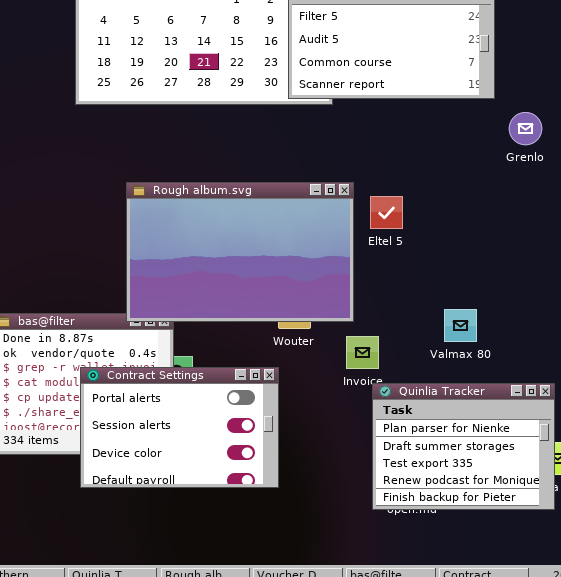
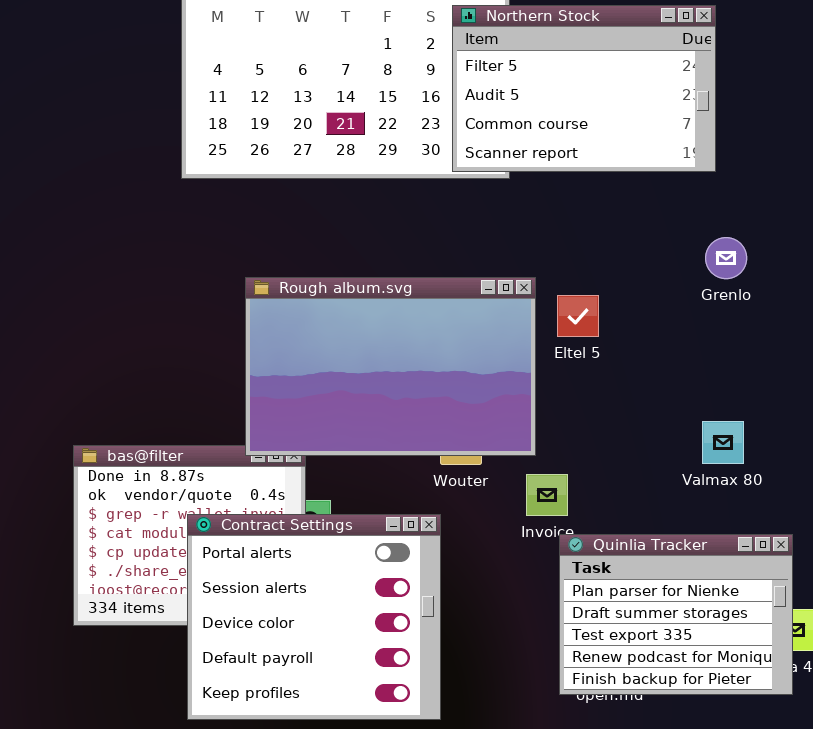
Grenlo: [509,112,542,145] -> [705,237,747,279], moved
Valmax 80: [444,309,477,342] -> [702,421,744,464], moved
Contract Settings: [80,367,279,488] -> [187,514,441,720], resized

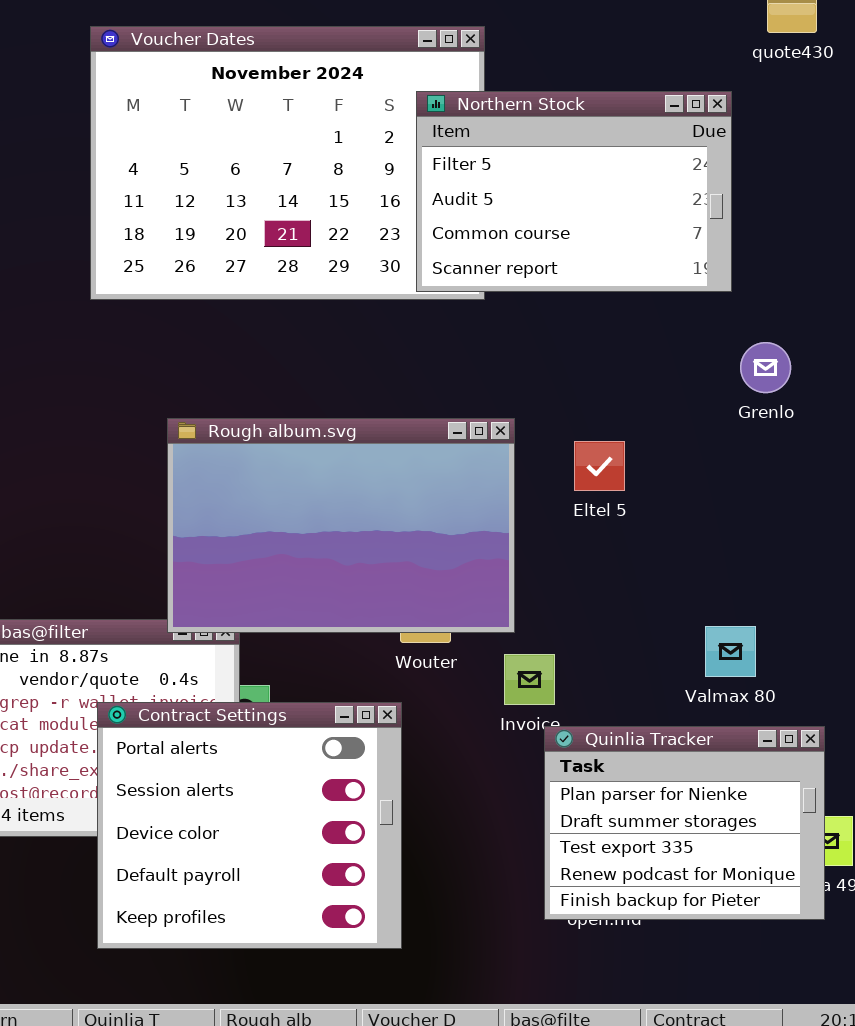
Grenlo: [705,237,747,279] -> [740,342,791,393], moved
Eltel 5: [557,295,599,337] -> [574,441,625,491], moved
Valmax 80: [702,421,744,464] -> [705,626,756,677], moved

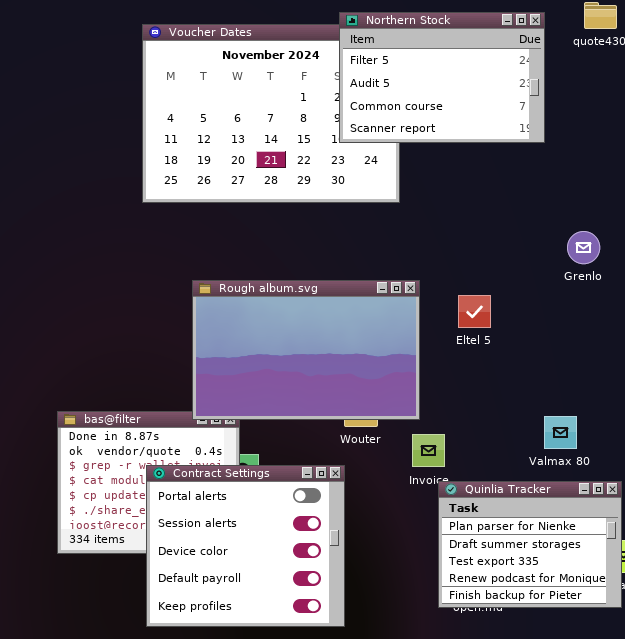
Northern Stock: [416,91,732,292] -> [339,12,545,143], moved

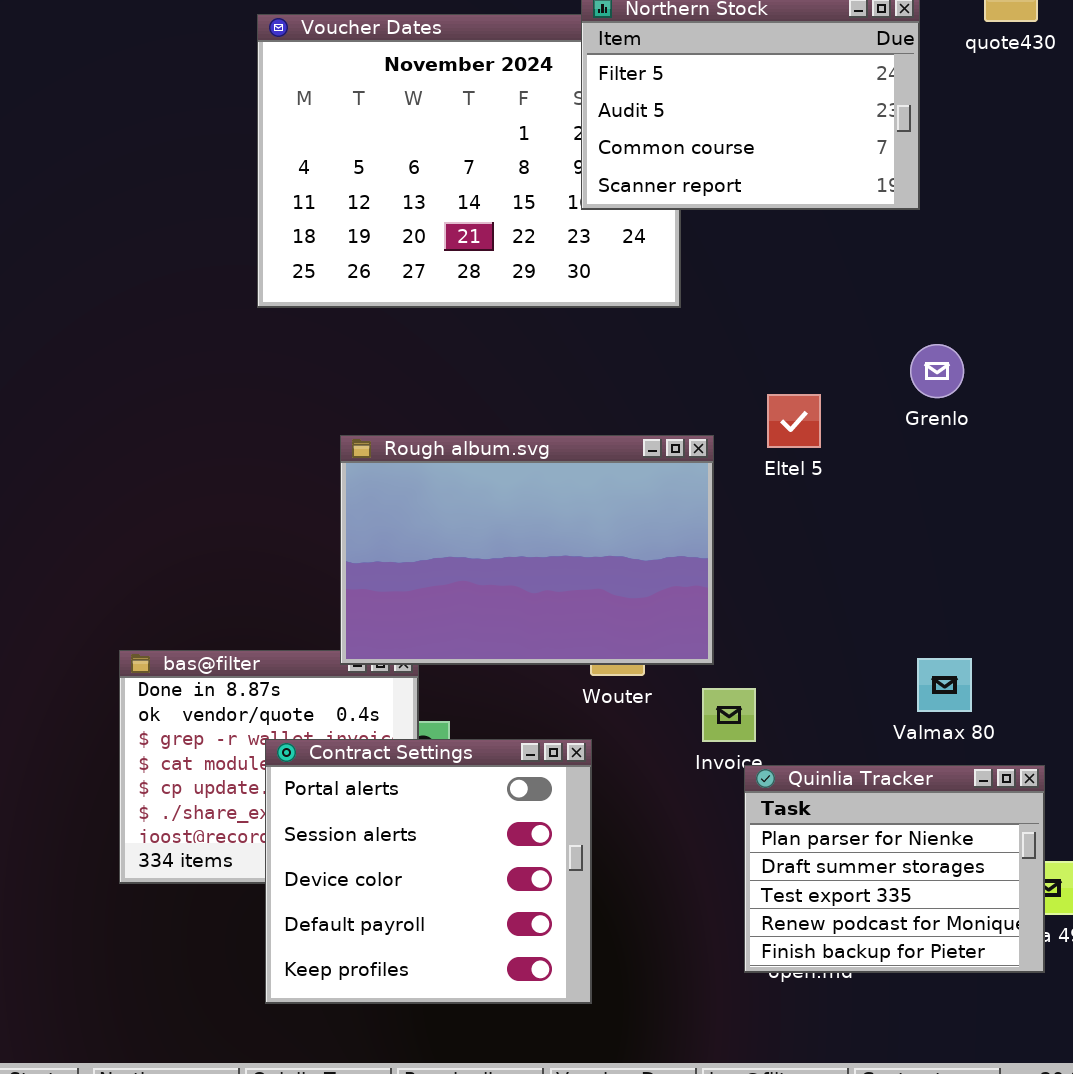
Grenlo: [567,231,600,264] -> [910,344,964,398], moved
Eltel 5: [458,295,491,328] -> [767,394,821,448], moved

